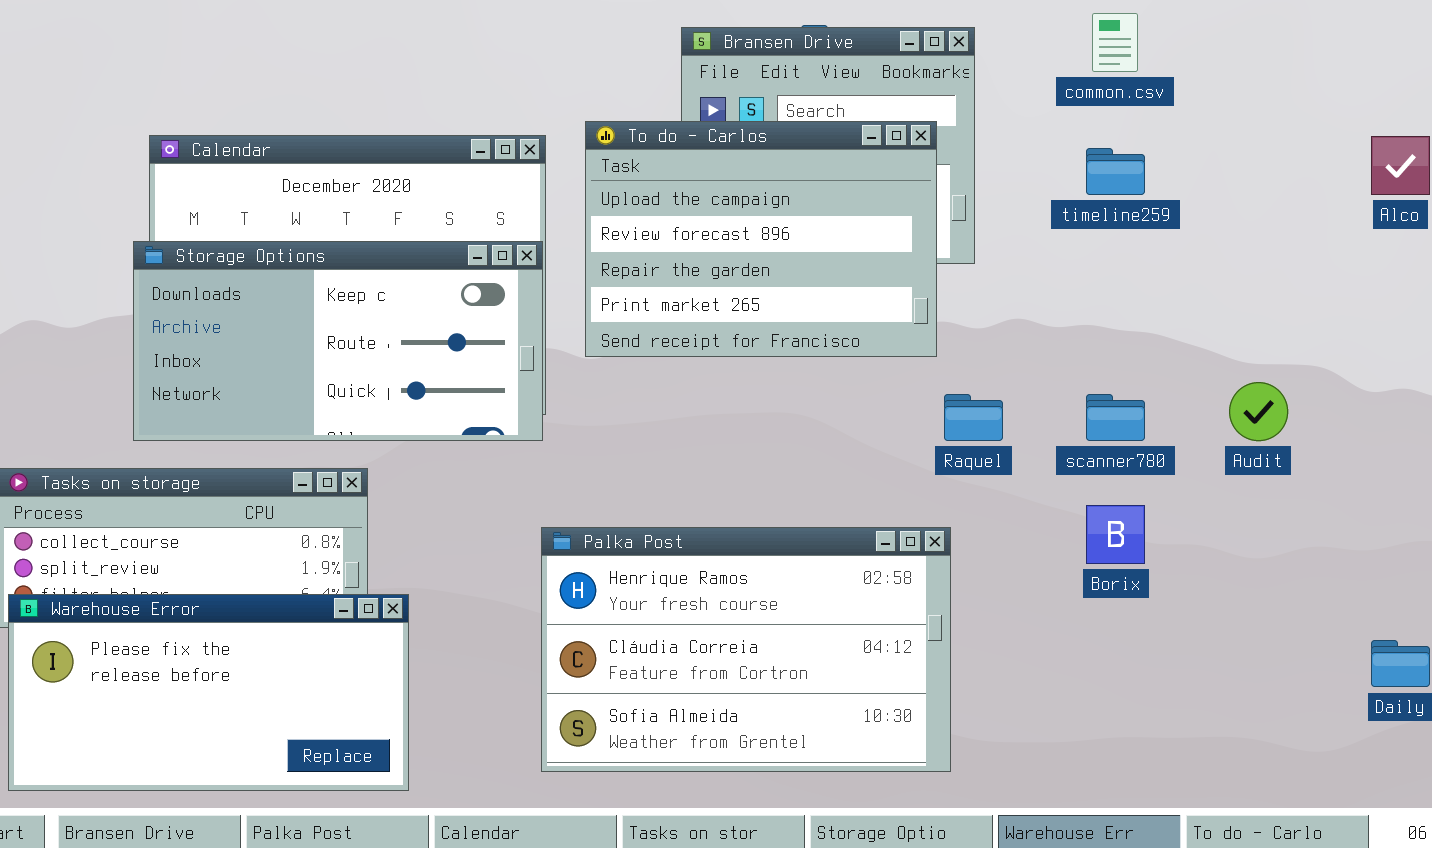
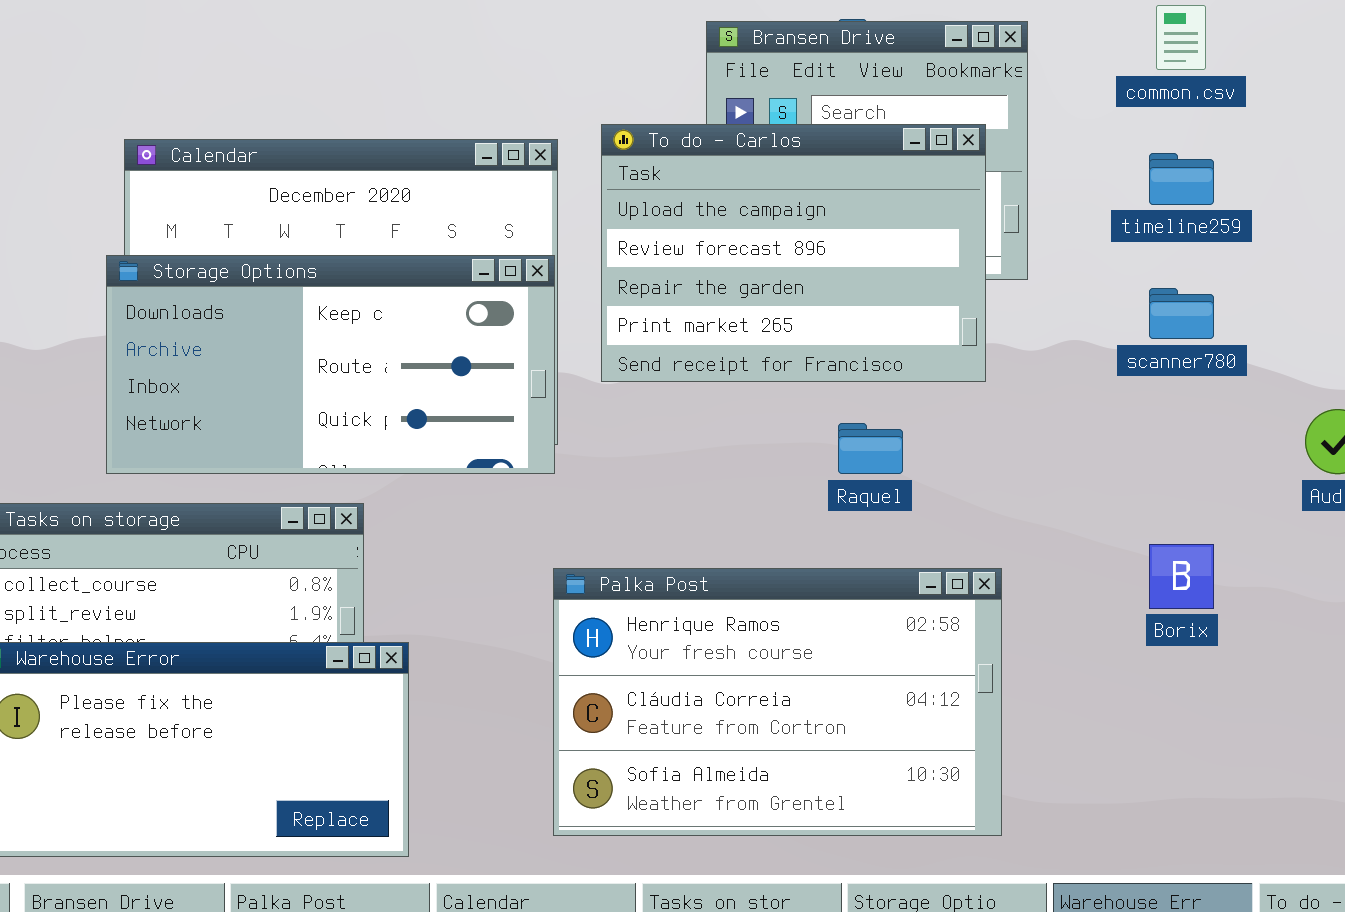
Raquel: [944,394,1003,441] -> [838,423,903,474], moved
scanner780: [1086,394,1145,441] -> [1149,288,1214,339], moved

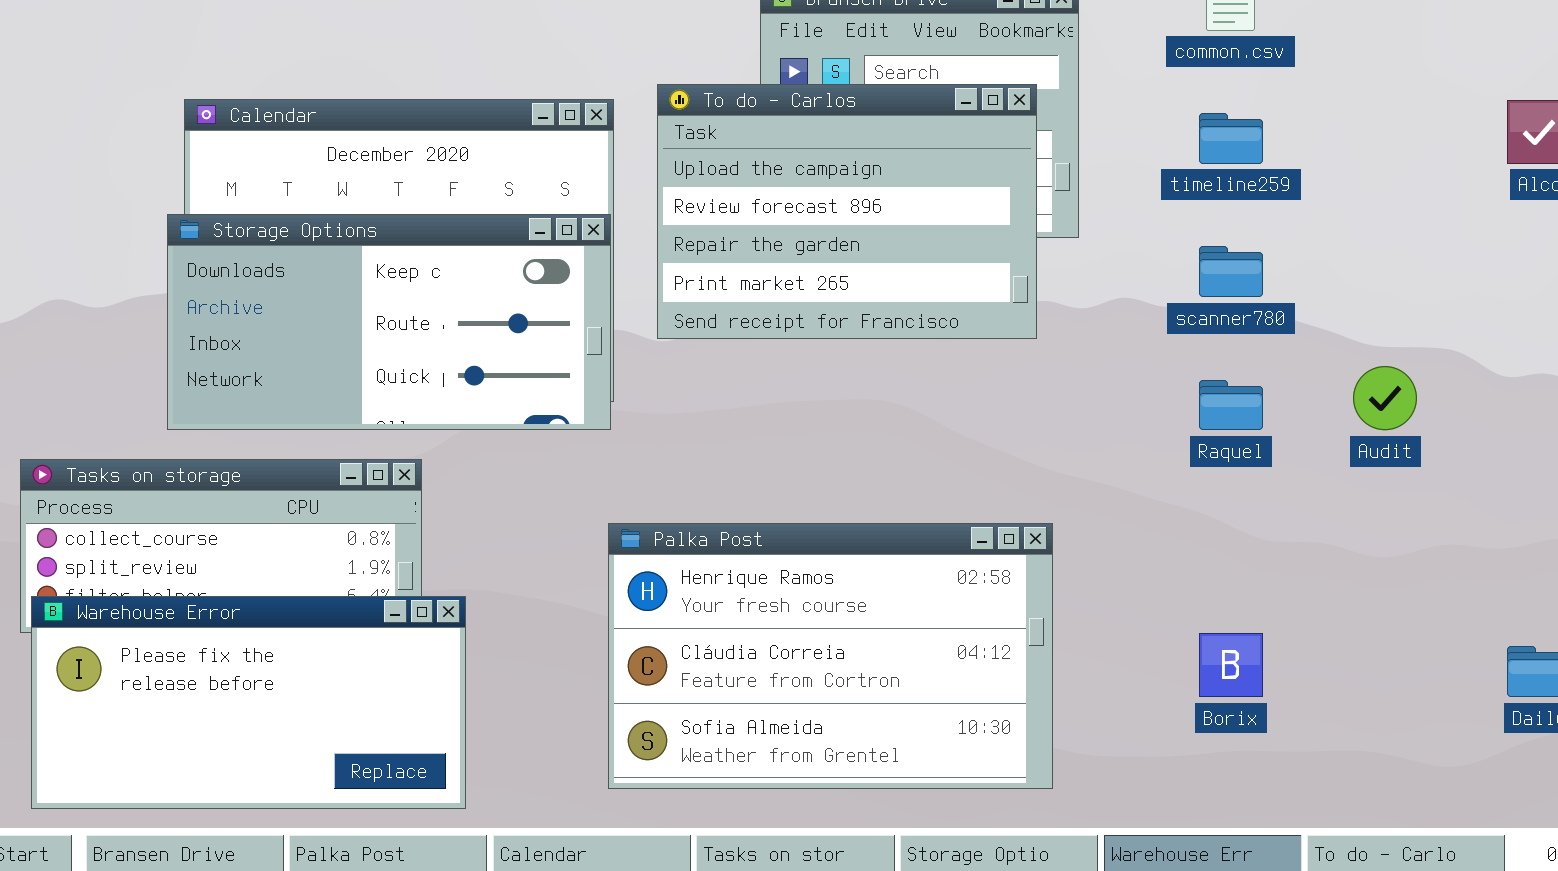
Raquel: [838,423,903,474] -> [1199,380,1263,430], moved
Borix: [1149,544,1214,609] -> [1199,633,1263,697], moved

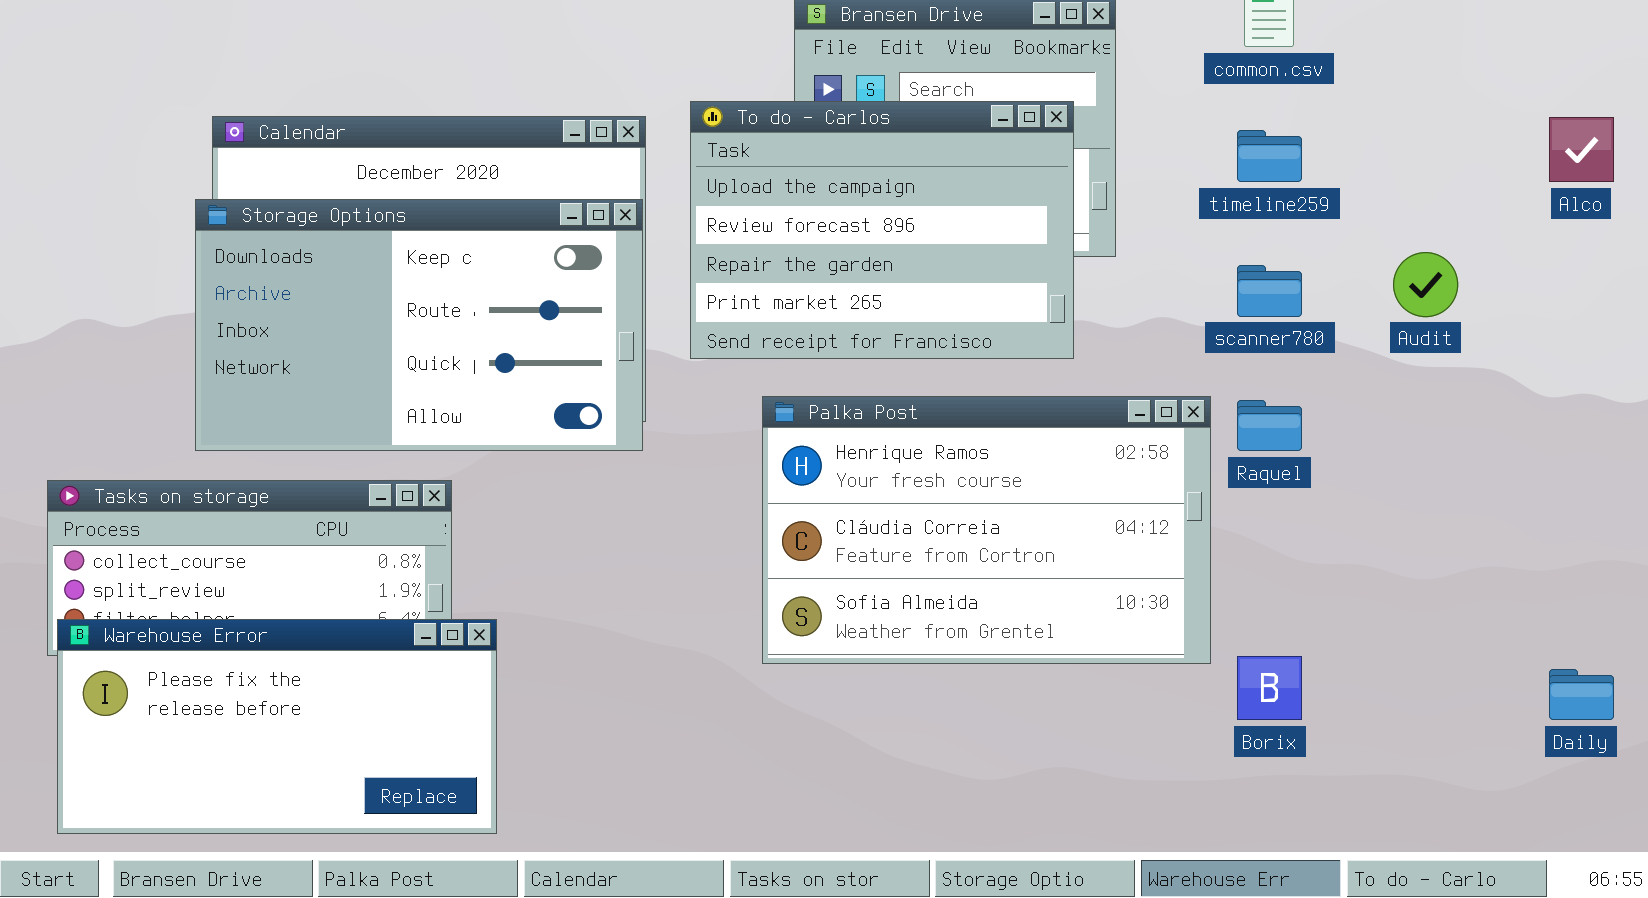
Storage Options: [167,214,611,430] -> [195,199,643,451], resized
Audit: [1353,366,1417,430] -> [1393,252,1458,317], moved
Palka Post: [608,523,1053,789] -> [762,396,1211,664], moved

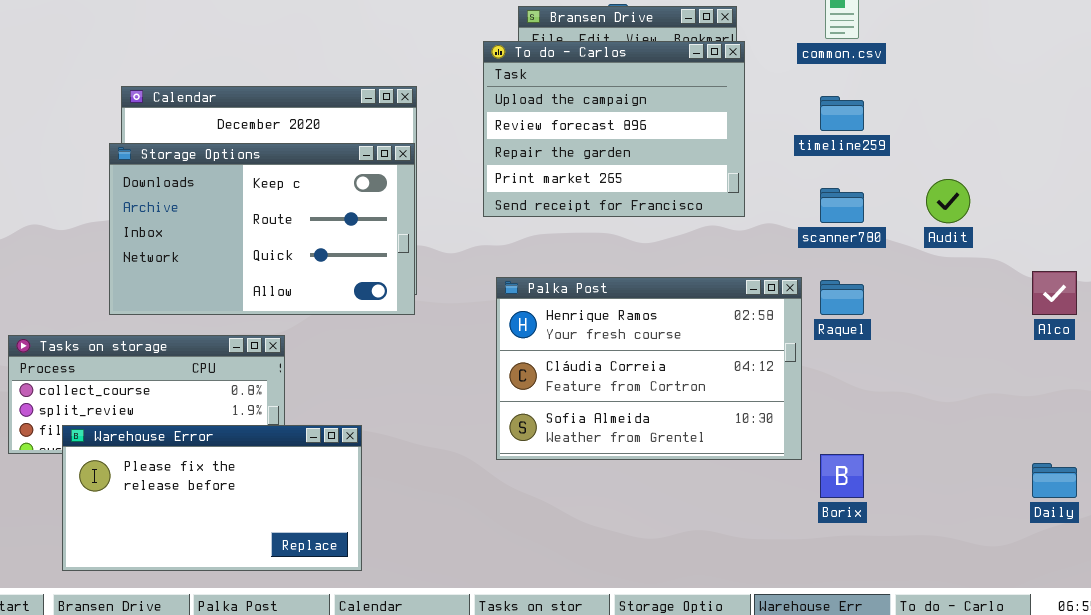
To do - Carlos: [690,101,1074,359] -> [483,41,745,217], moved
Alco: [1549,117,1614,182] -> [1032,271,1077,315], moved
Warehouse Error: [57,619,497,834] -> [62,425,362,571], moved

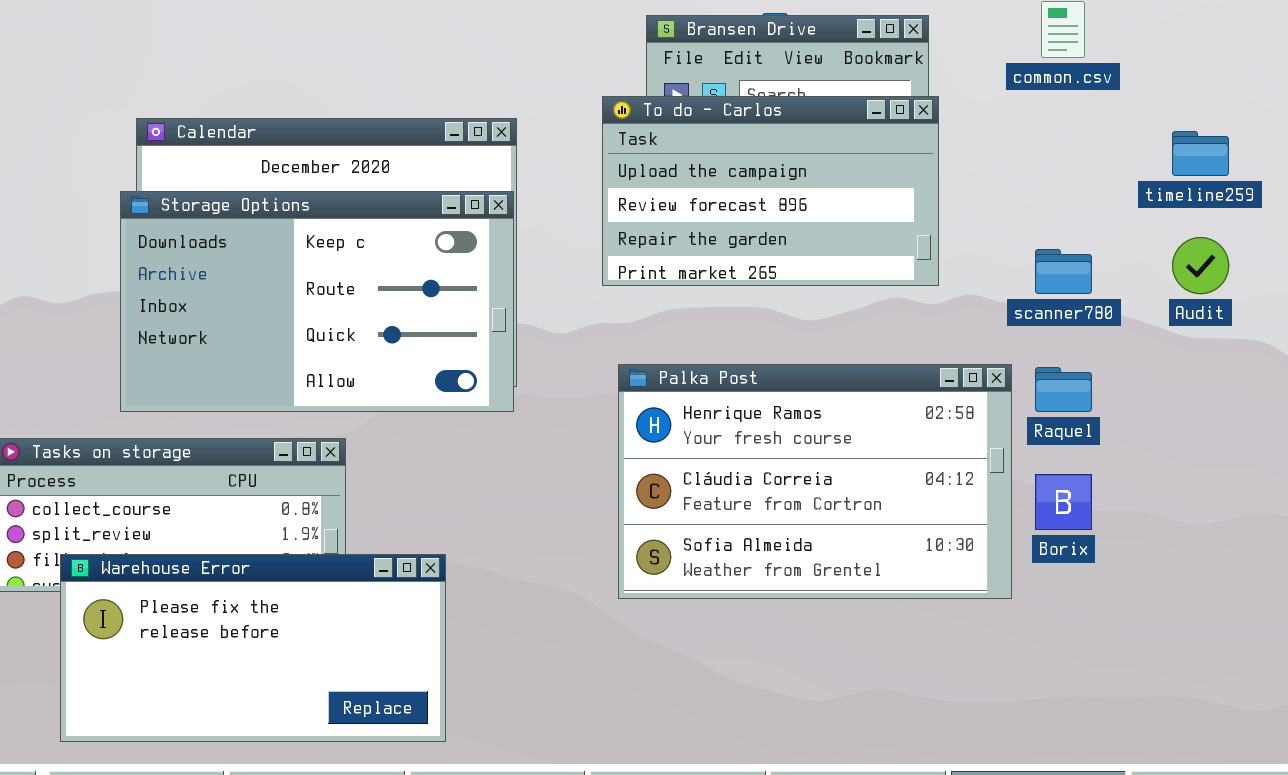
To do - Carlos: [483,41,745,217] -> [602,96,939,286], resized
timeline259: [820,96,864,131] -> [1172,131,1229,176], moved
Borix: [820,454,864,498] -> [1035,474,1092,530], moved

